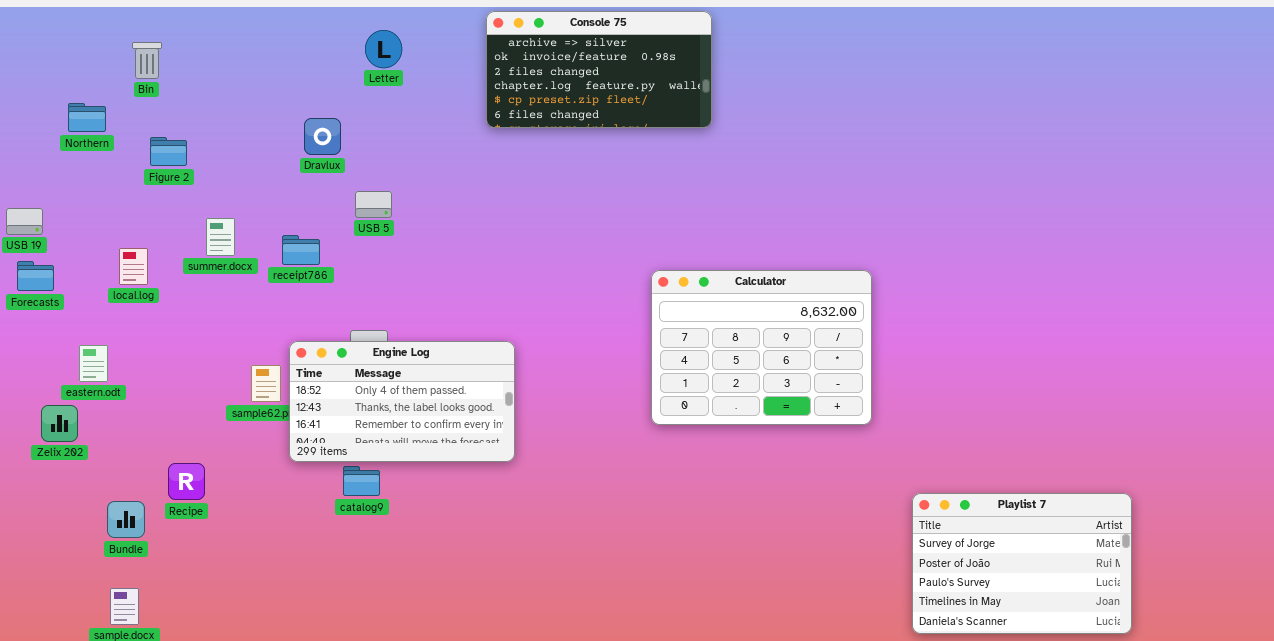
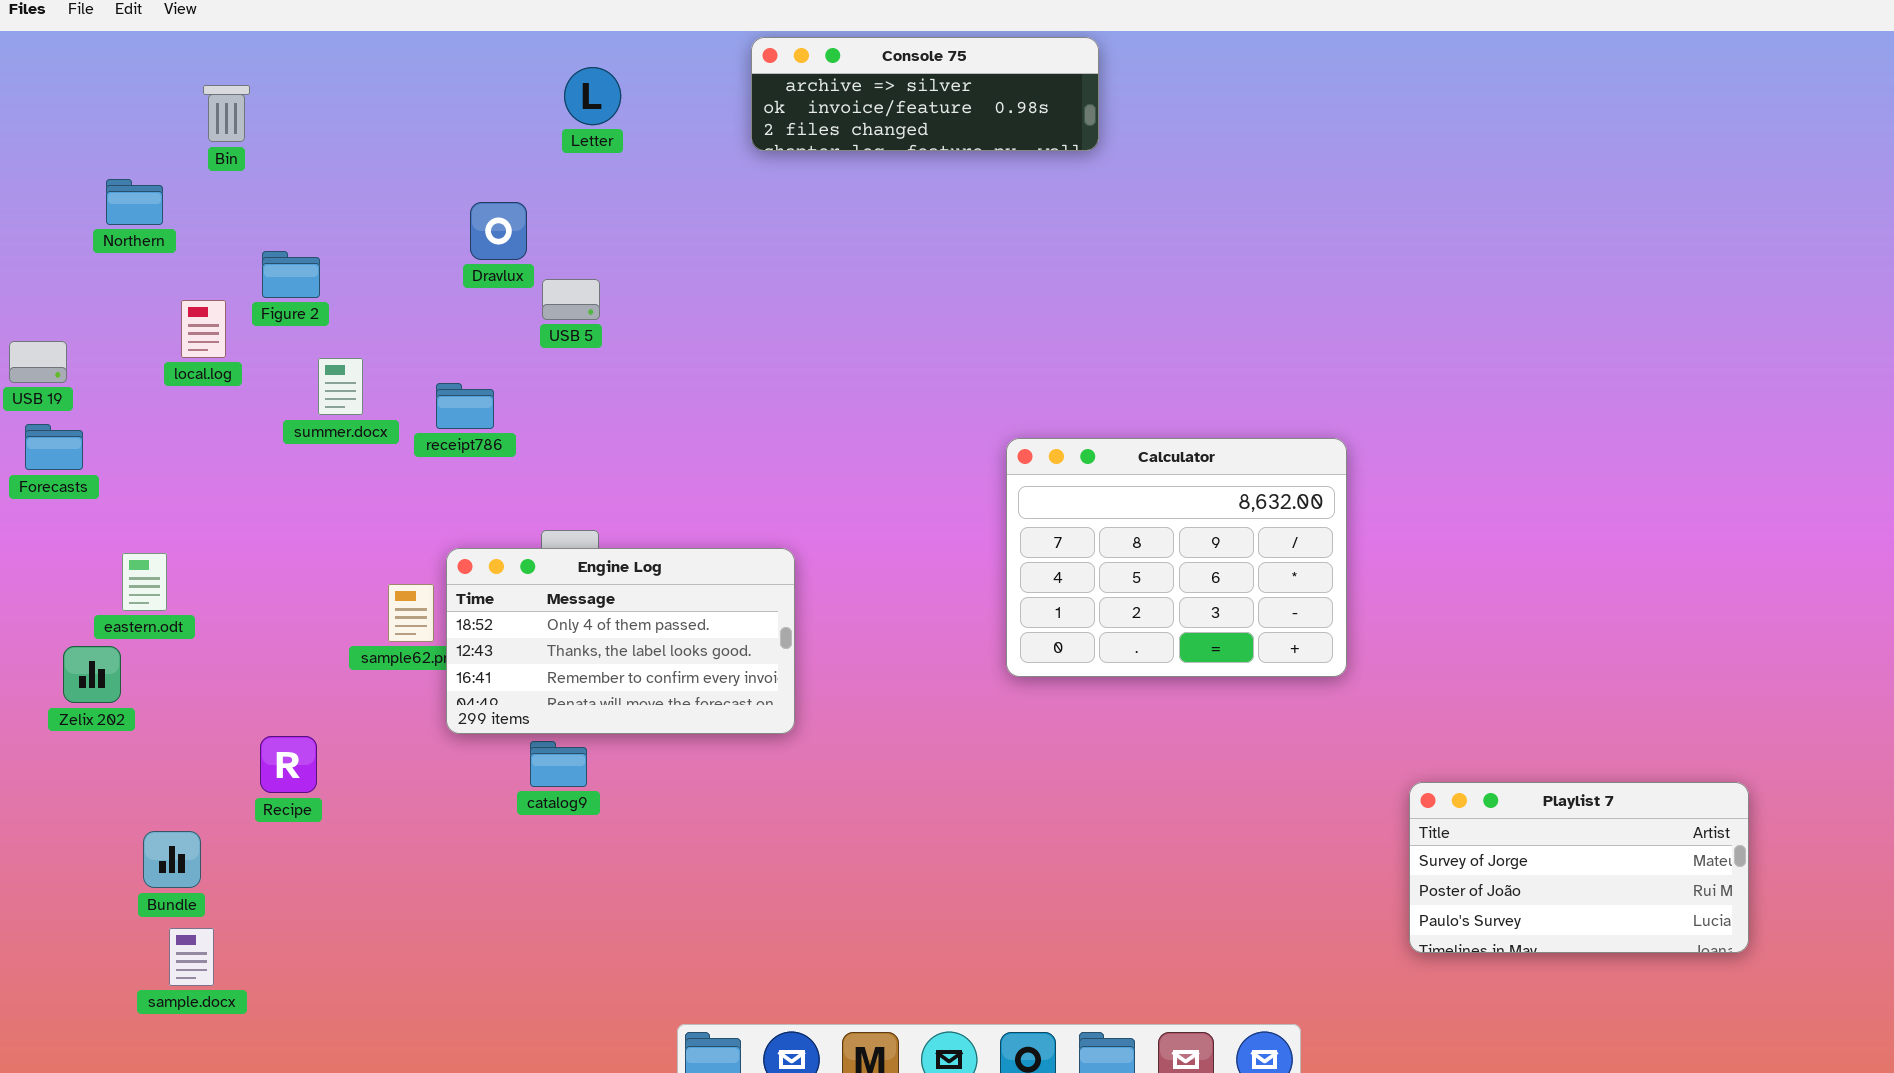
Console 75: [486,11,712,128] -> [751,37,1099,151], resized
Figure 2: [150,137,187,166] -> [262,251,320,298], moved
USB 5: [355,191,392,218] -> [542,279,600,320], moved
local.log: [119,248,148,285] -> [181,300,226,358], moved
Playlist 7: [912,493,1132,634] -> [1409,782,1749,953], resized
Bundle: [107,501,145,538] -> [143,831,201,888], moved

